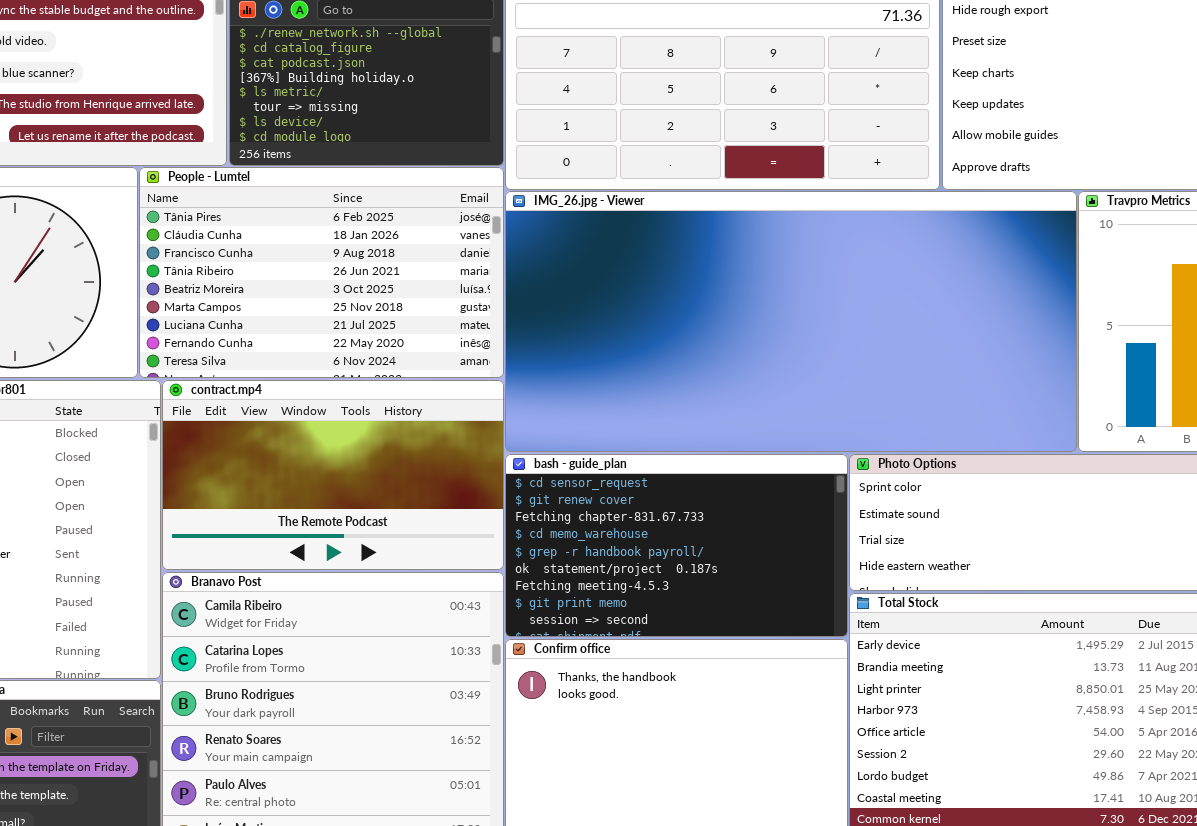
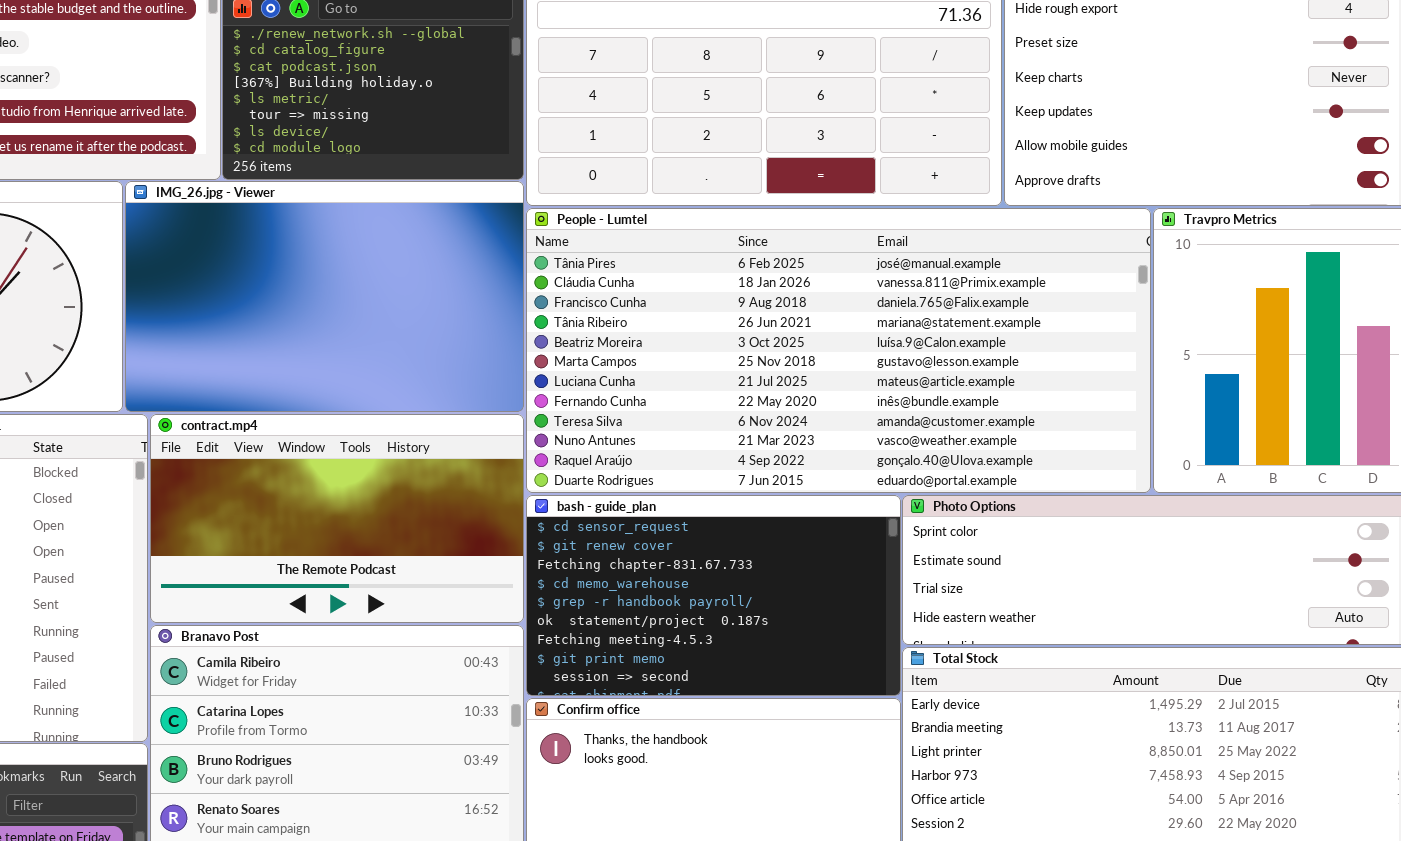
People - Lumtel: [139,167,504,378] -> [526,208,1151,493], moved, resized
IMG_26.jpg - Viewer: [505,191,1077,452] -> [125,181,524,412], moved, resized

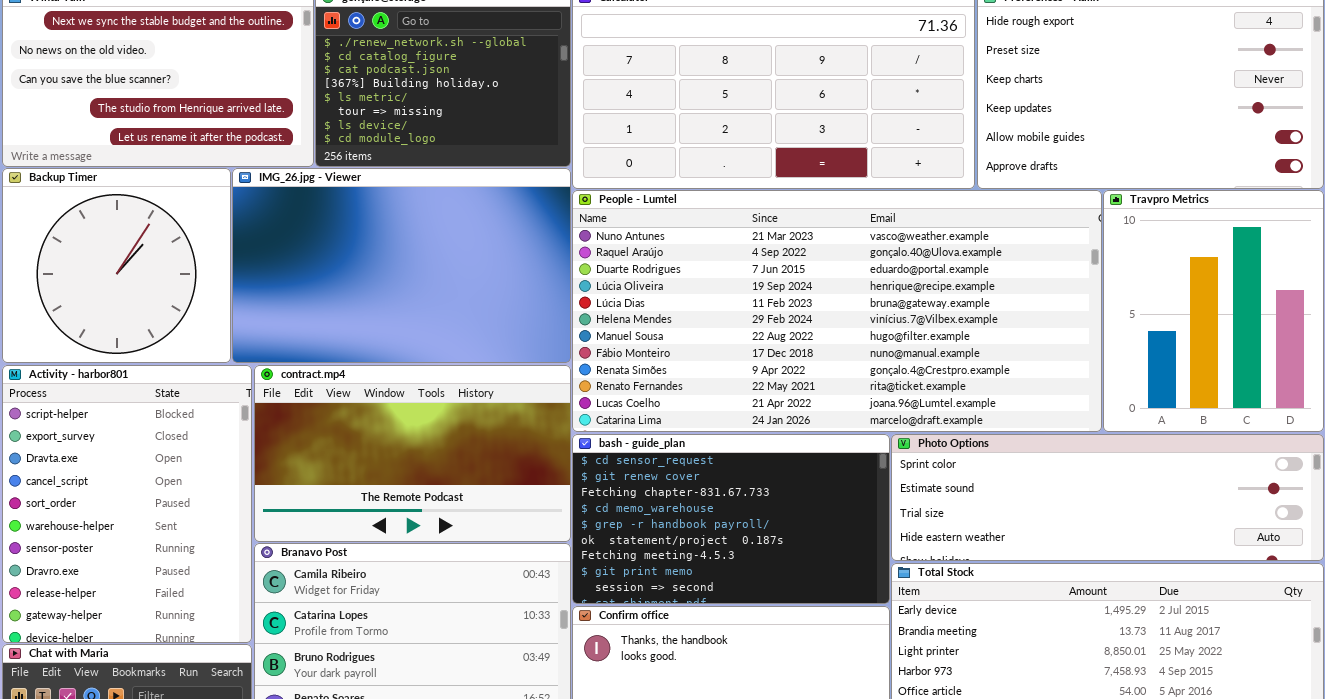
People - Lumtel: [526,208,1151,493] -> [572,190,1102,432], scrolled down 9 rows

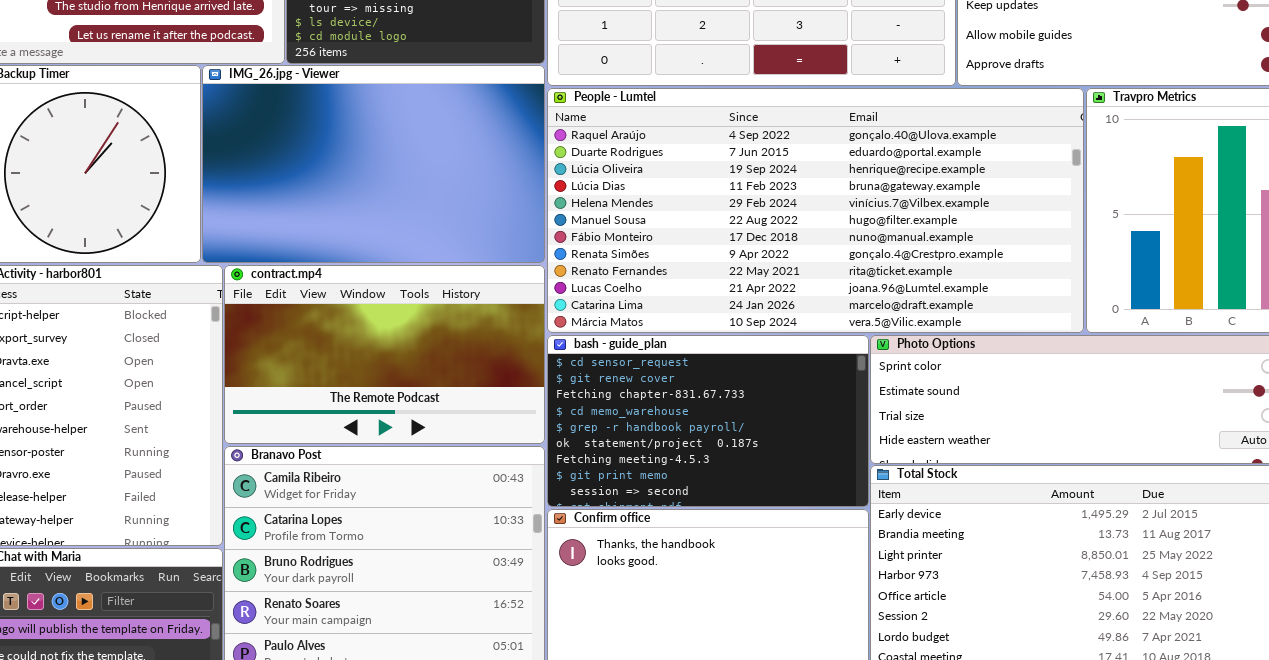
People - Lumtel: [572,190,1102,432] -> [547,88,1084,333], scrolled down 1 row

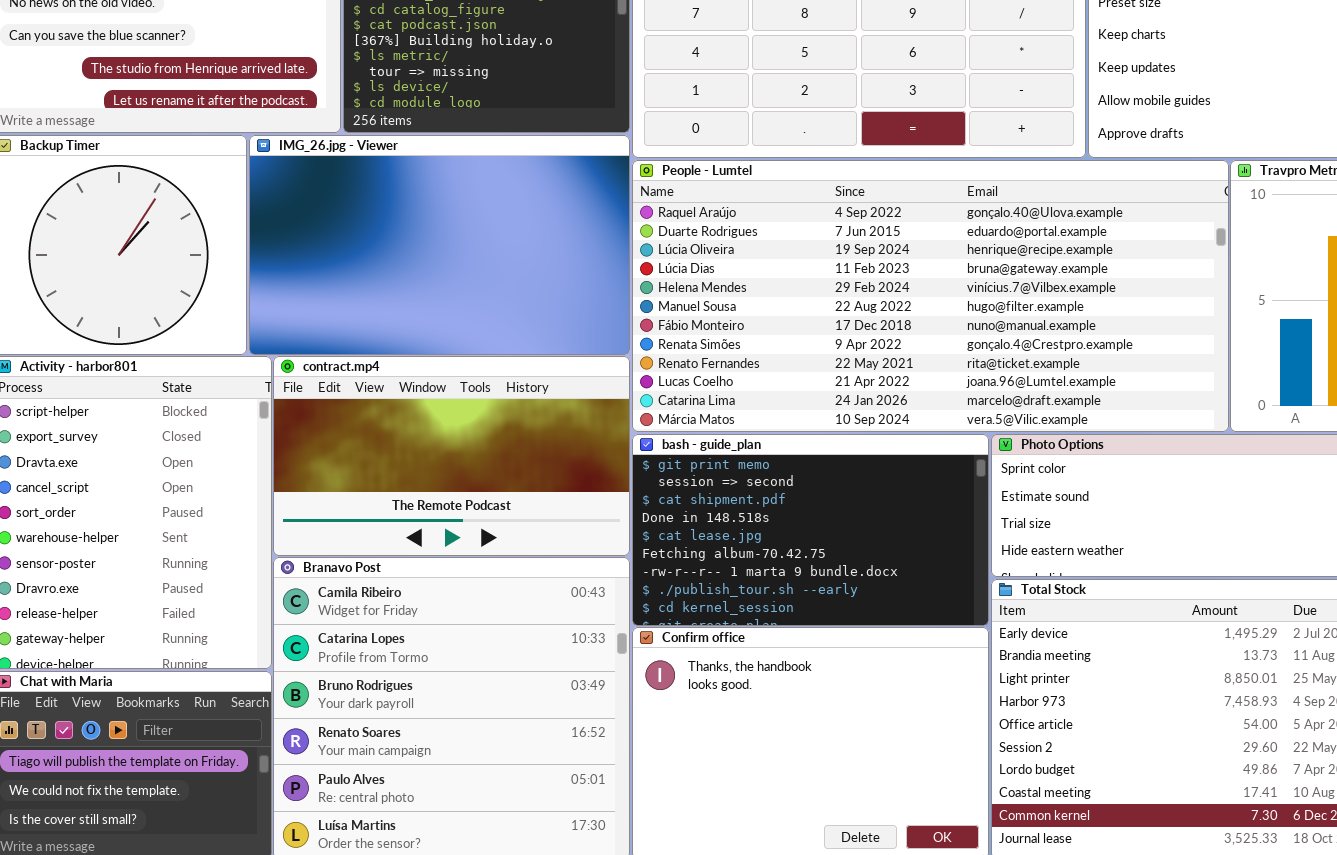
bash - guide_plan: [547,335,869,507] -> [632,434,989,626], scrolled down 7 rows

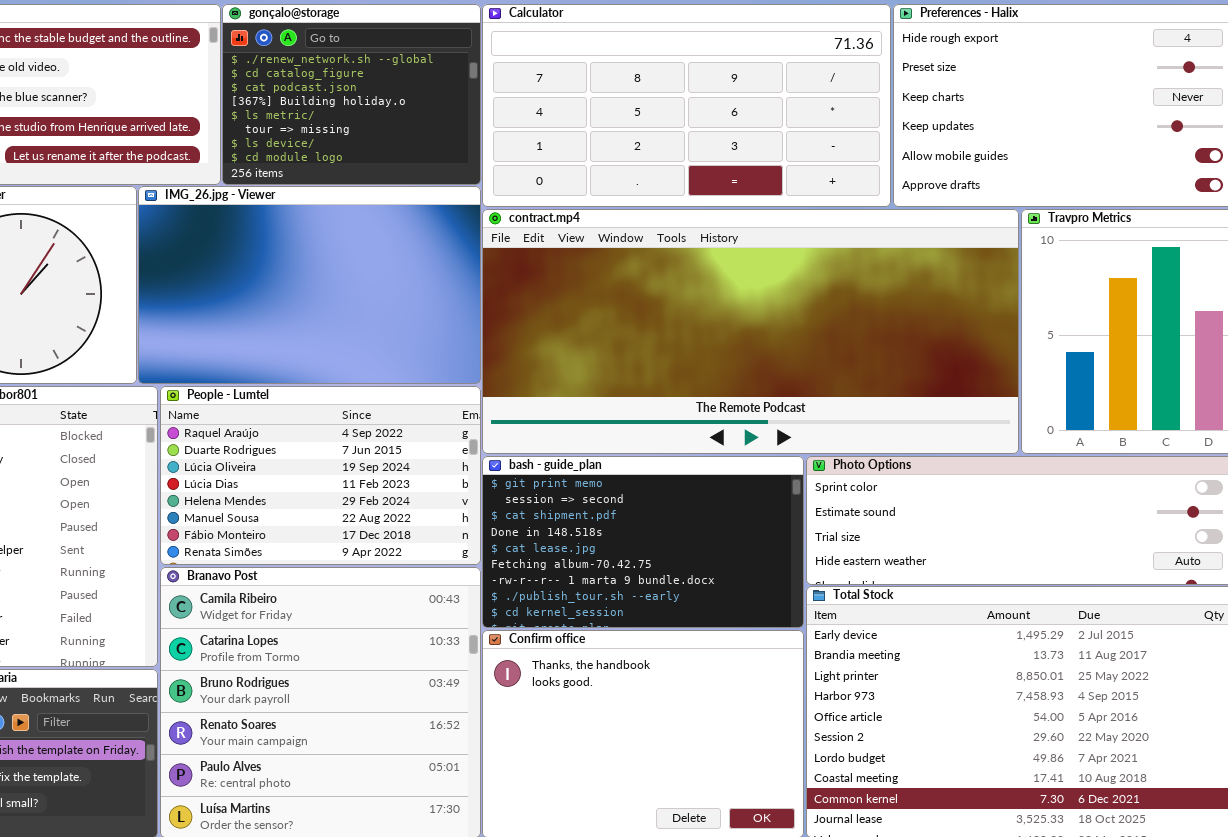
People - Lumtel: [632,160,1229,432] -> [160,386,481,565], moved, resized
contract.mp4: [273,356,630,556] -> [482,209,1019,454], moved, resized

